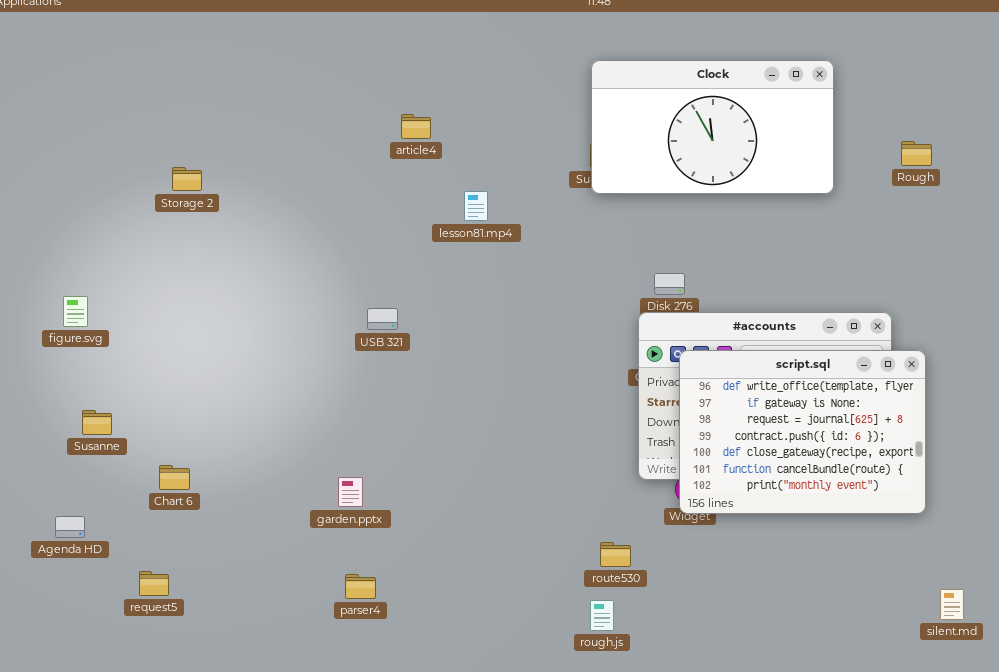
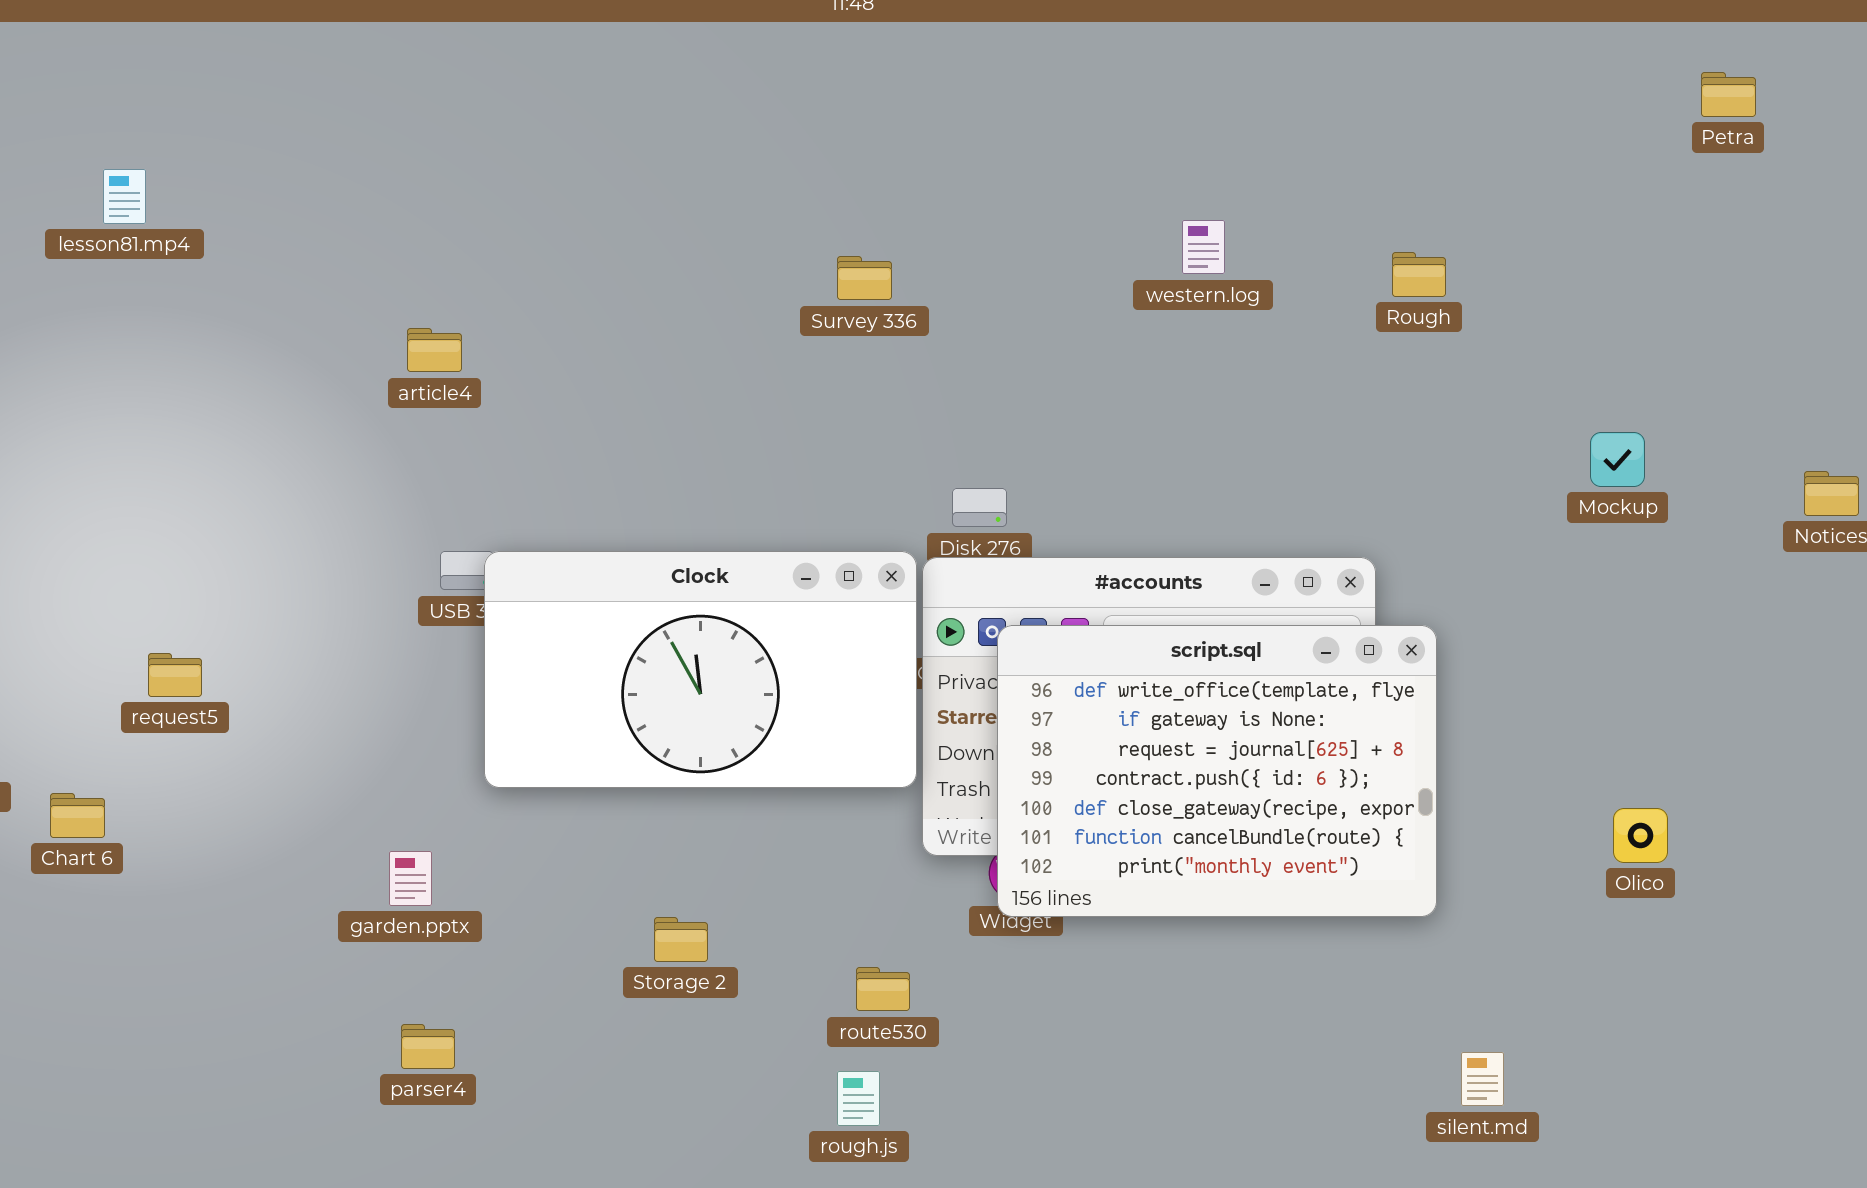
Clock: [591,60,834,194] -> [484,551,917,788], moved
article4: [401,114,431,139] -> [407,328,462,372], moved
Storage 2: [172,167,202,191] -> [654,917,708,962], moved
lesson81.mp4: [464,191,488,221] -> [103,169,146,224], moved
Chart 6: [159,465,190,490] -> [50,793,105,838], moved
request5: [139,571,169,596] -> [148,653,202,697], moved

